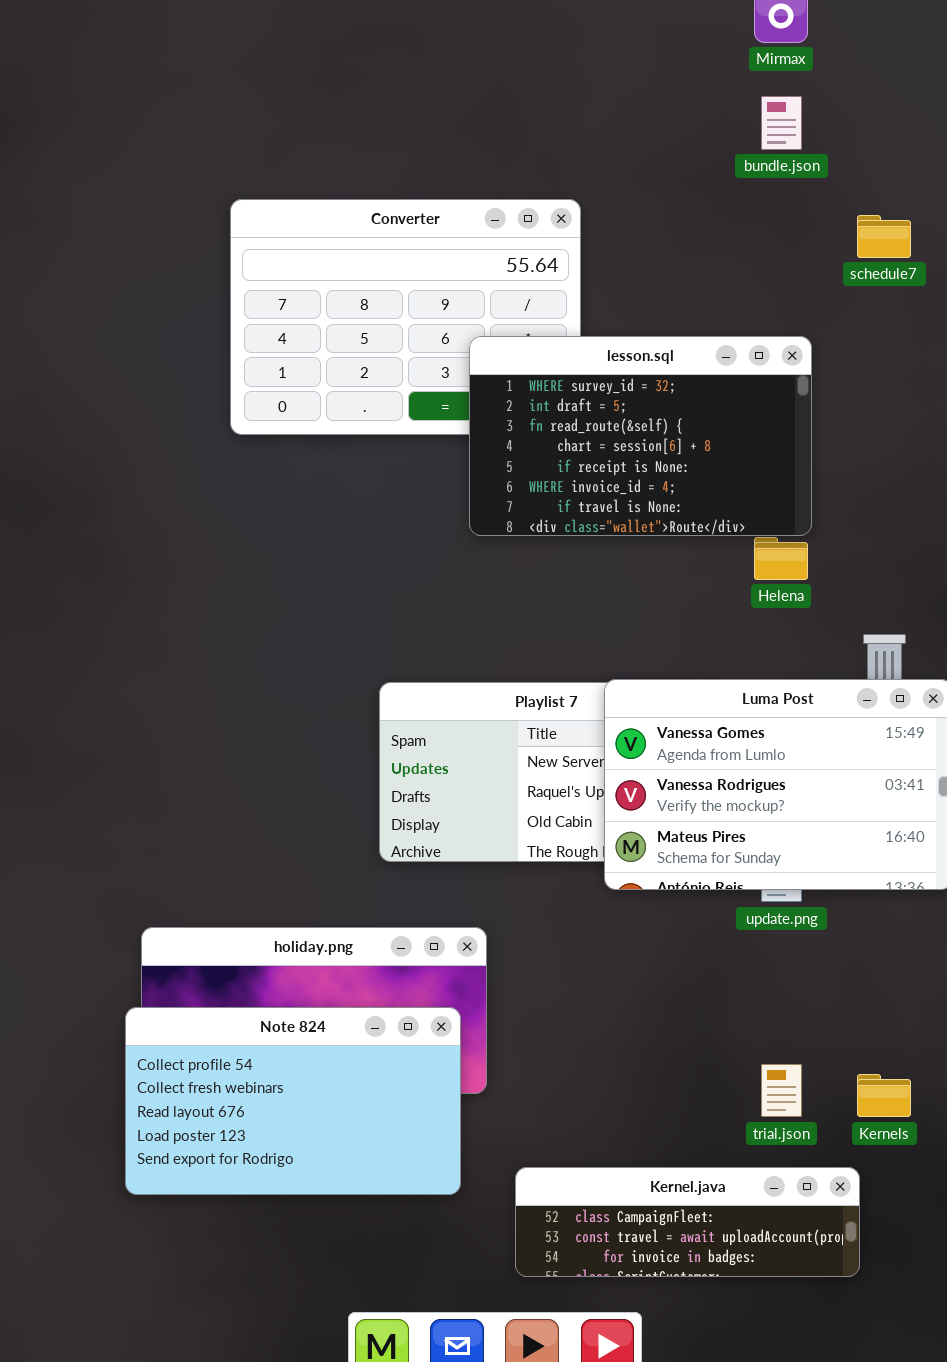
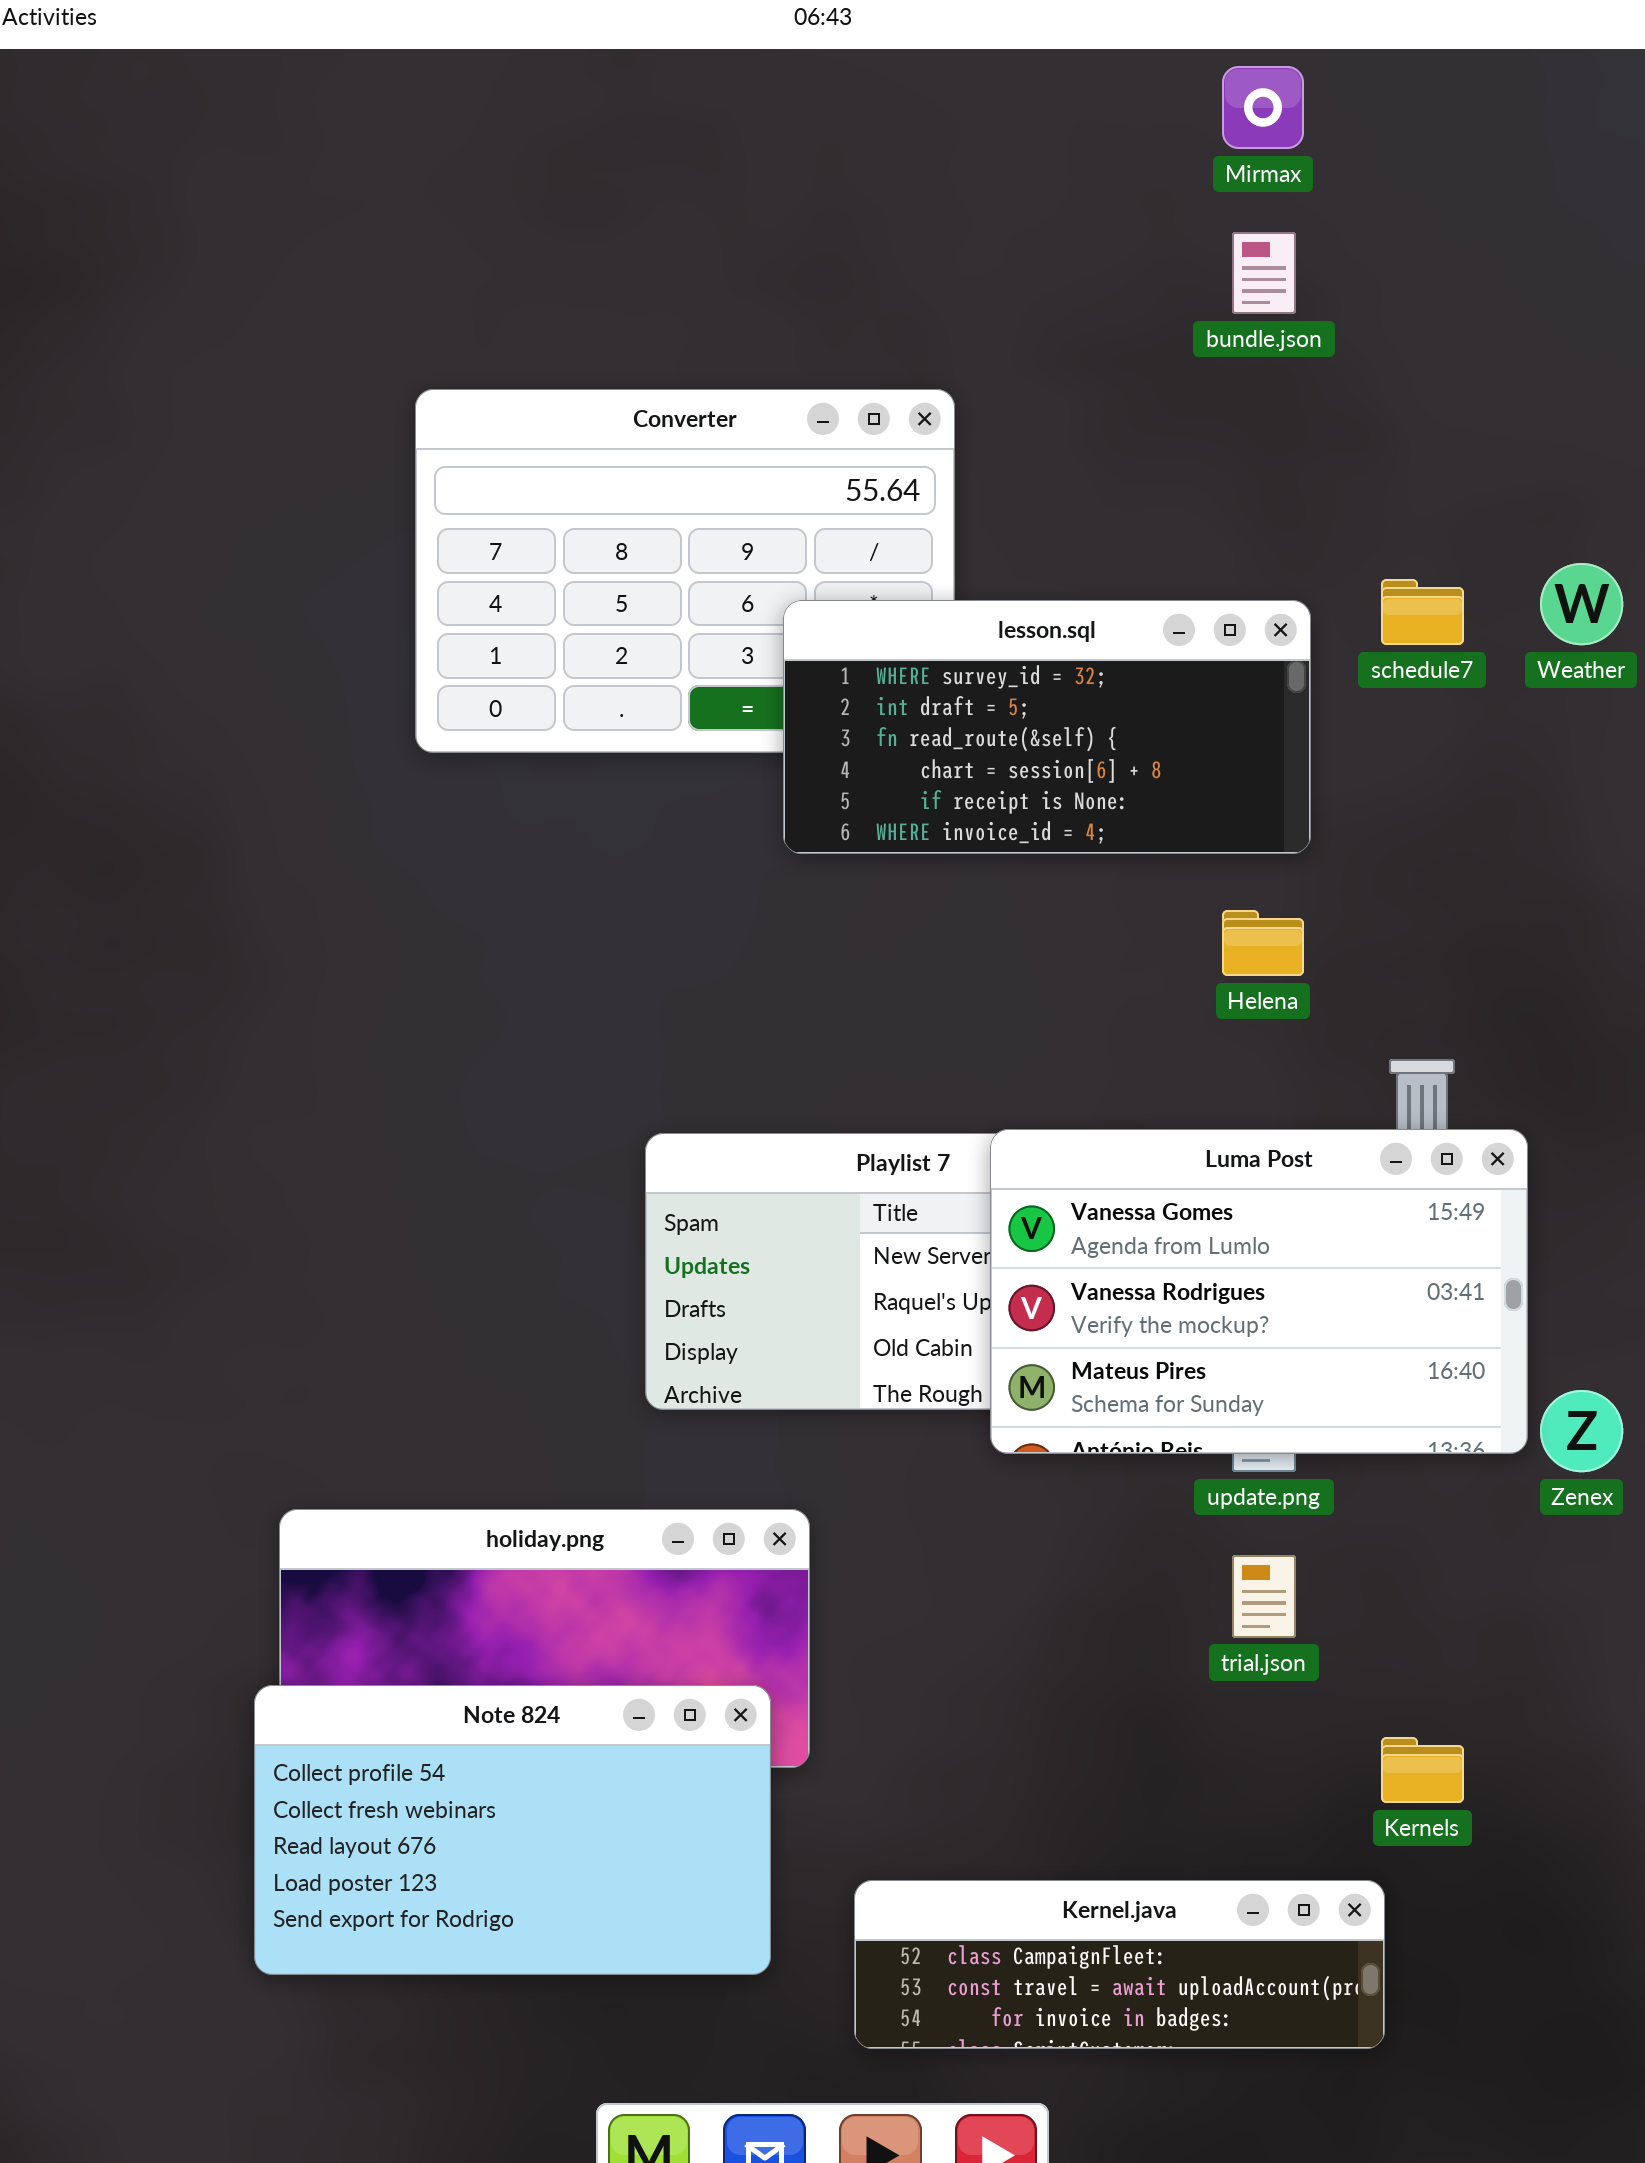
schedule7: [857,215,911,258] -> [1381,579,1464,645], moved
lesson.sql: [469,336,812,536] -> [783,600,1311,854], resized
Note 824: [125,1007,461,1195] -> [254,1685,771,1975], moved
trial.json: [761,1064,802,1117] -> [1232,1555,1296,1638], moved

